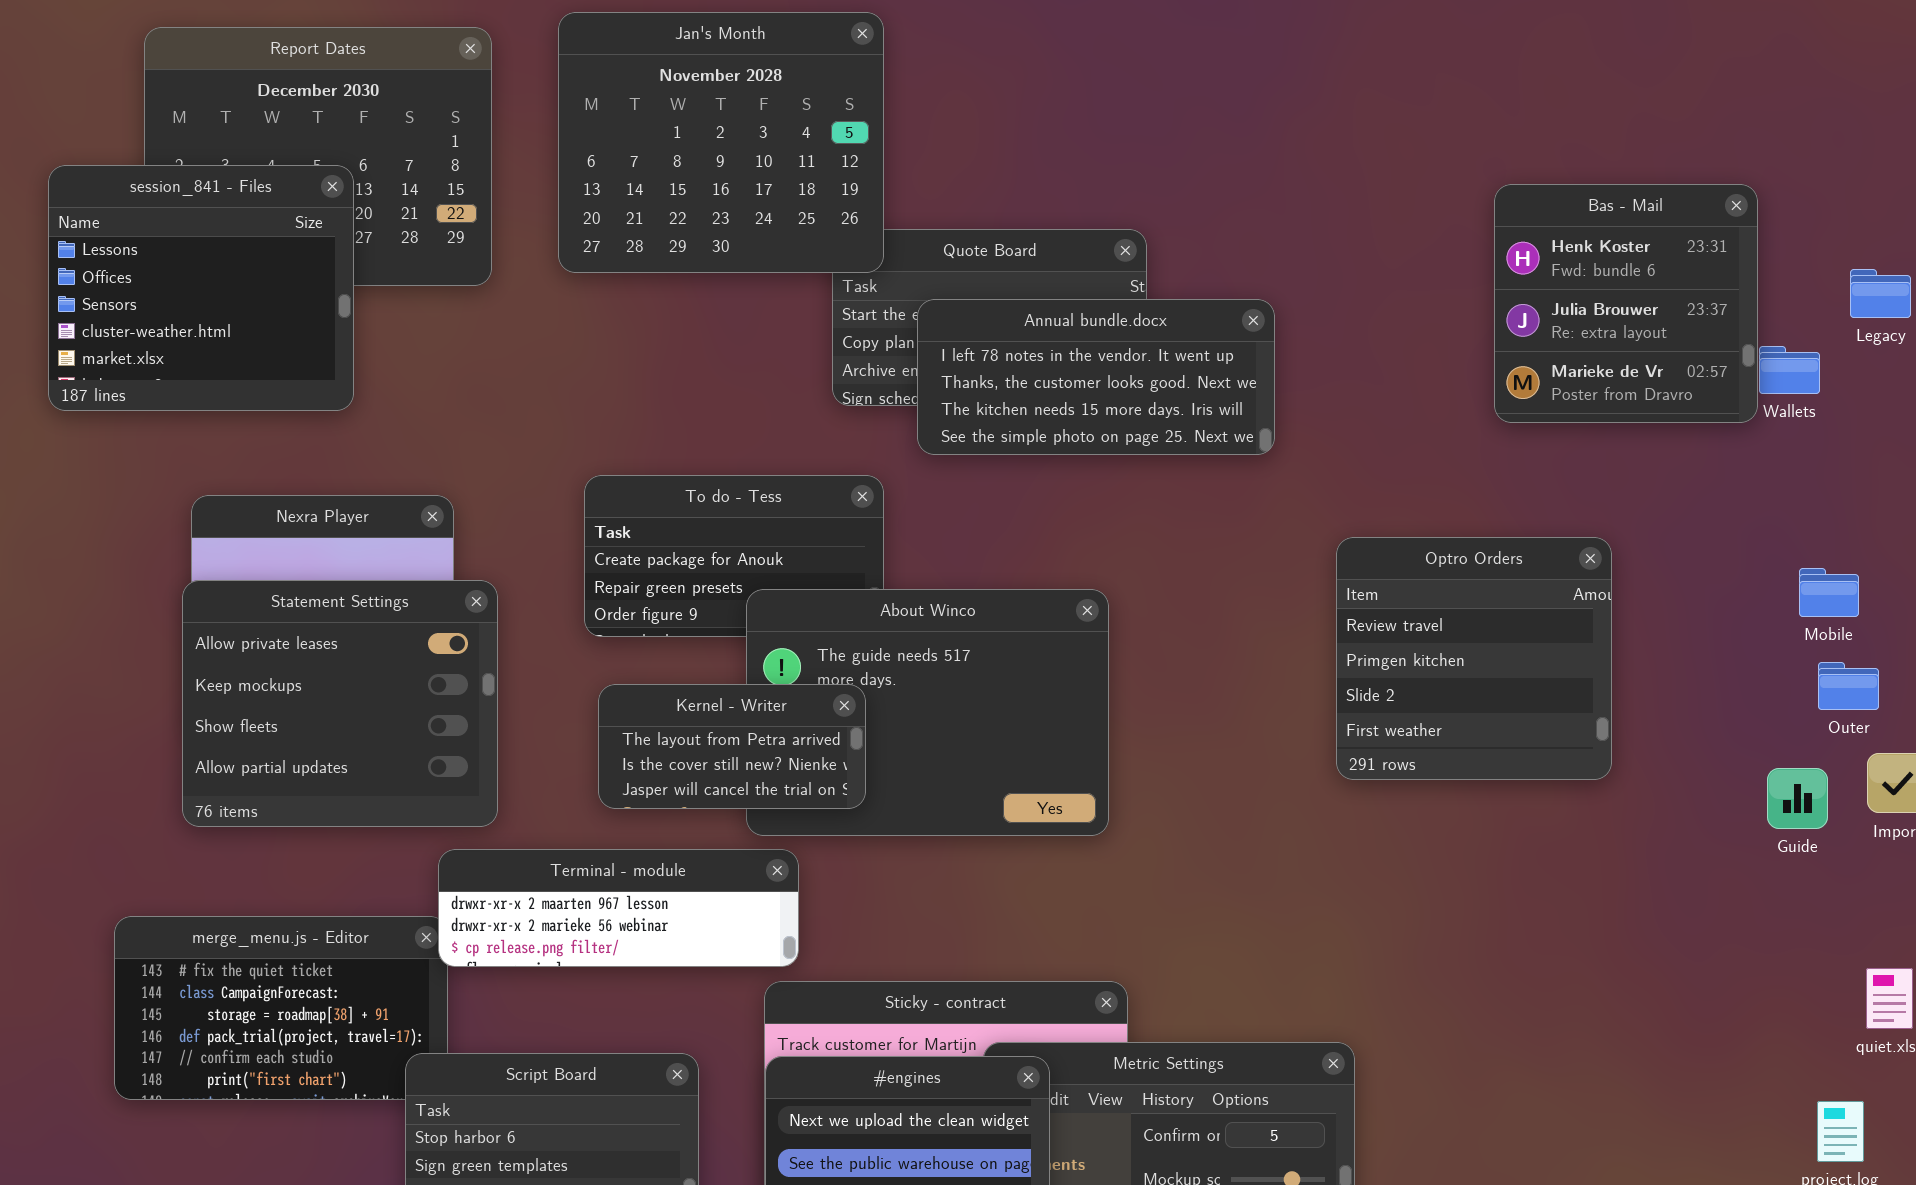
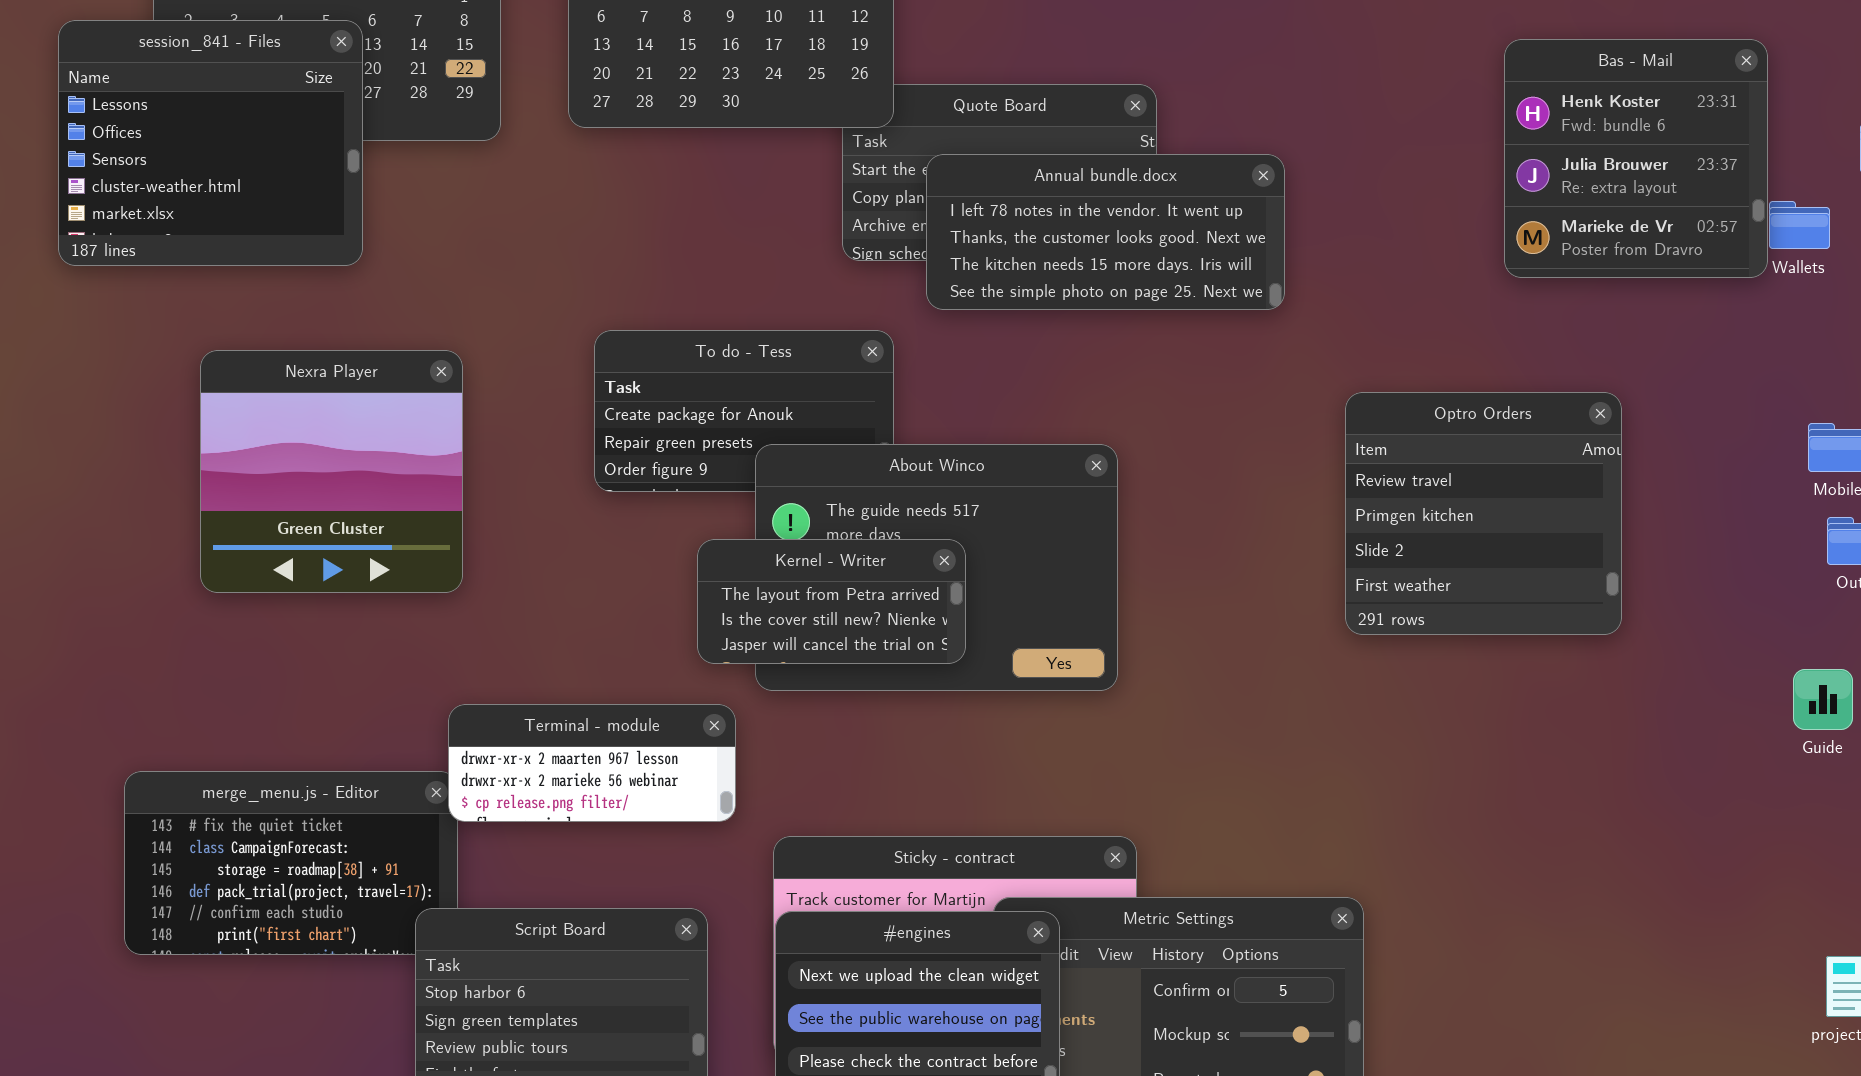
Statement Settings: [182,580,498,827] -> none, closed
Kernel - Writer: [598,684,866,809] -> [697,539,966,664], moved
Guide: [1767,768,1828,829] -> [1793,669,1853,730], moved
Terminal - module: [438,849,799,967] -> [448,704,736,822], resized

